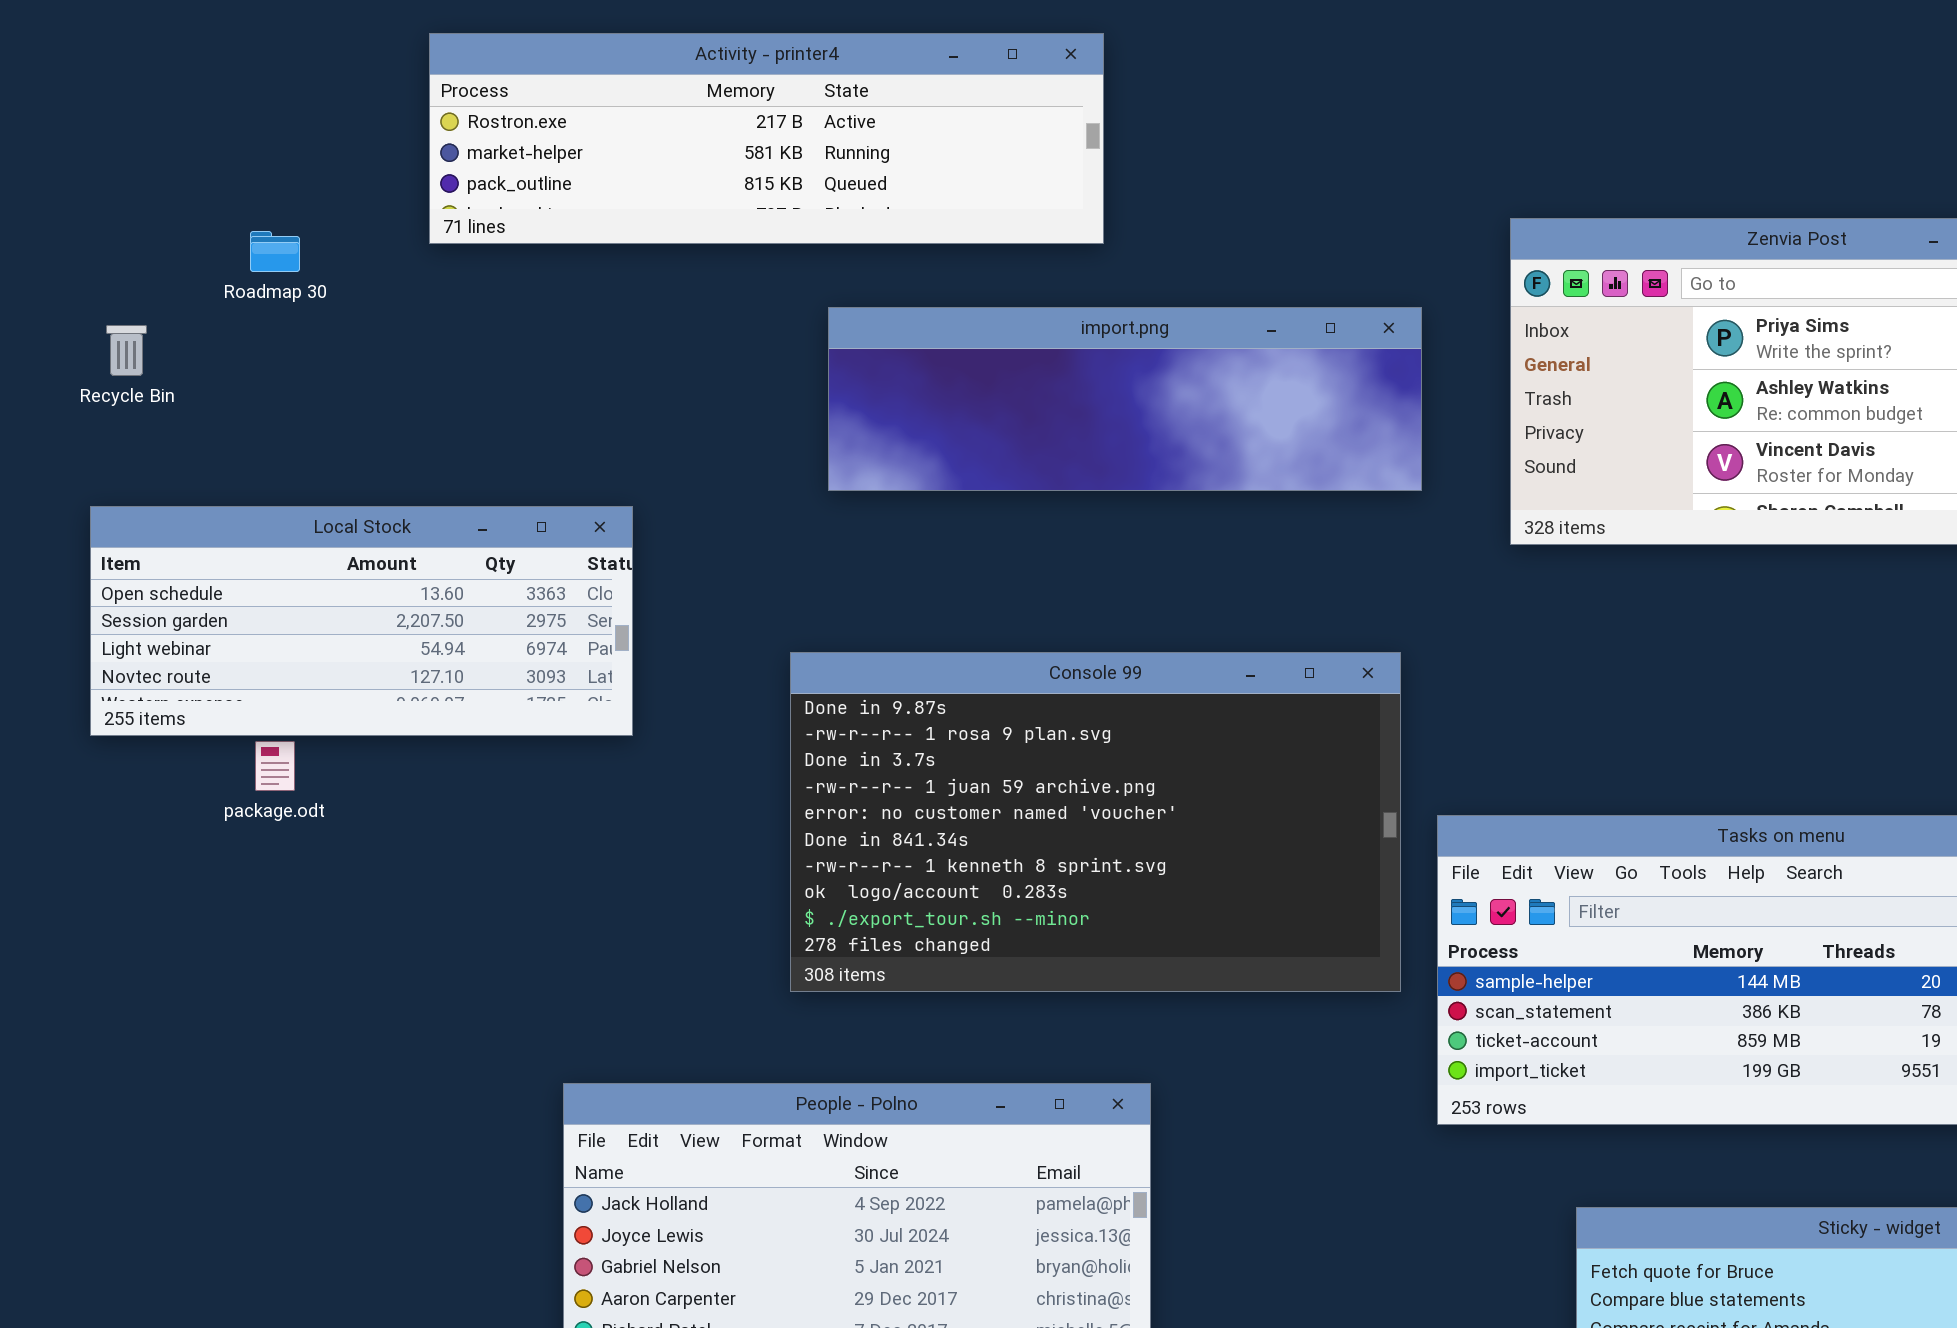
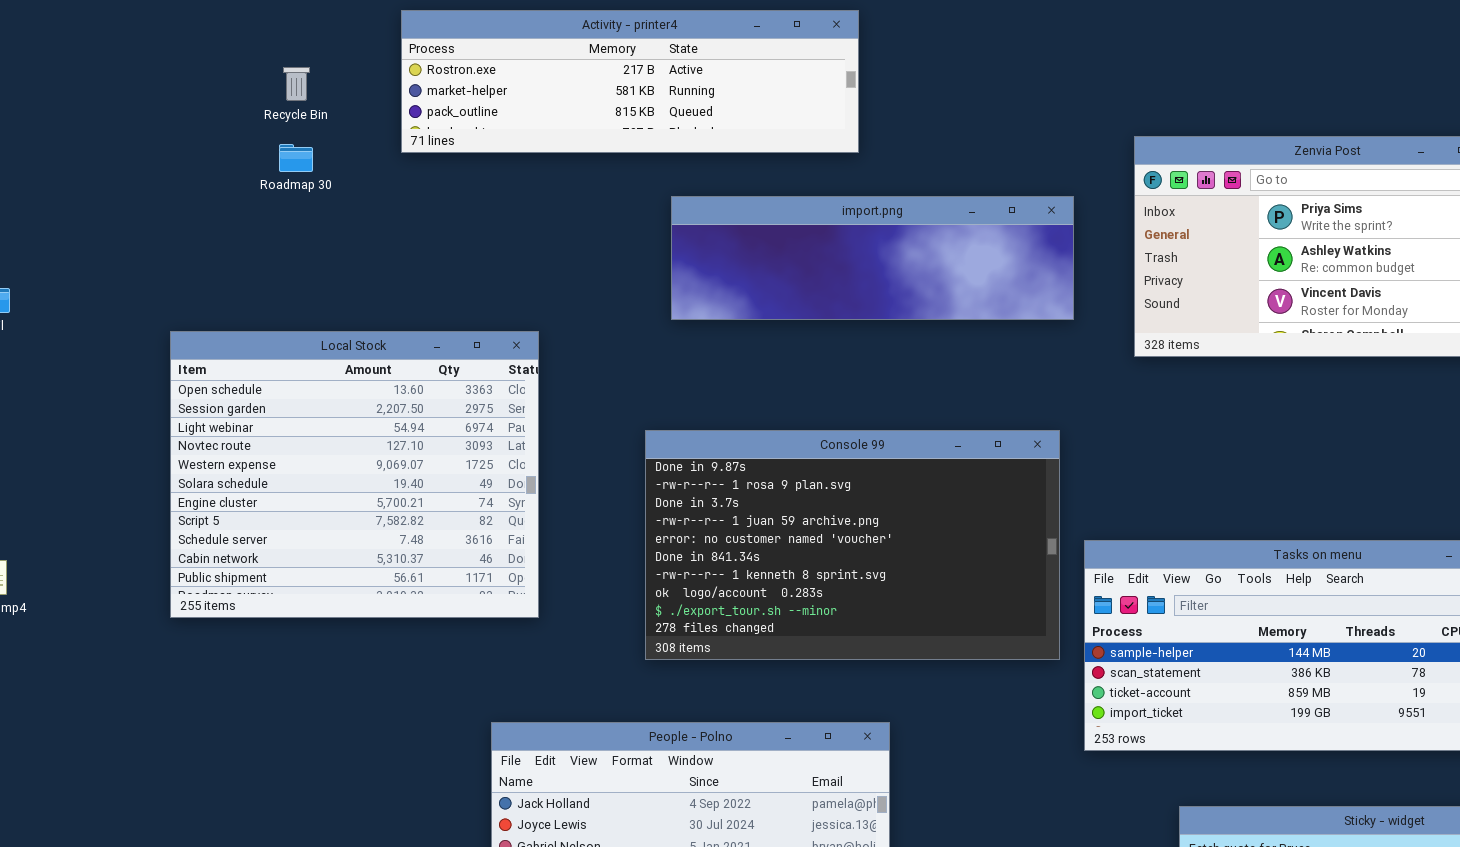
Recycle Bin: [106,325,147,376] -> [283,67,310,101], moved
Local Stock: [90,506,633,736] -> [170,331,539,618], resized

